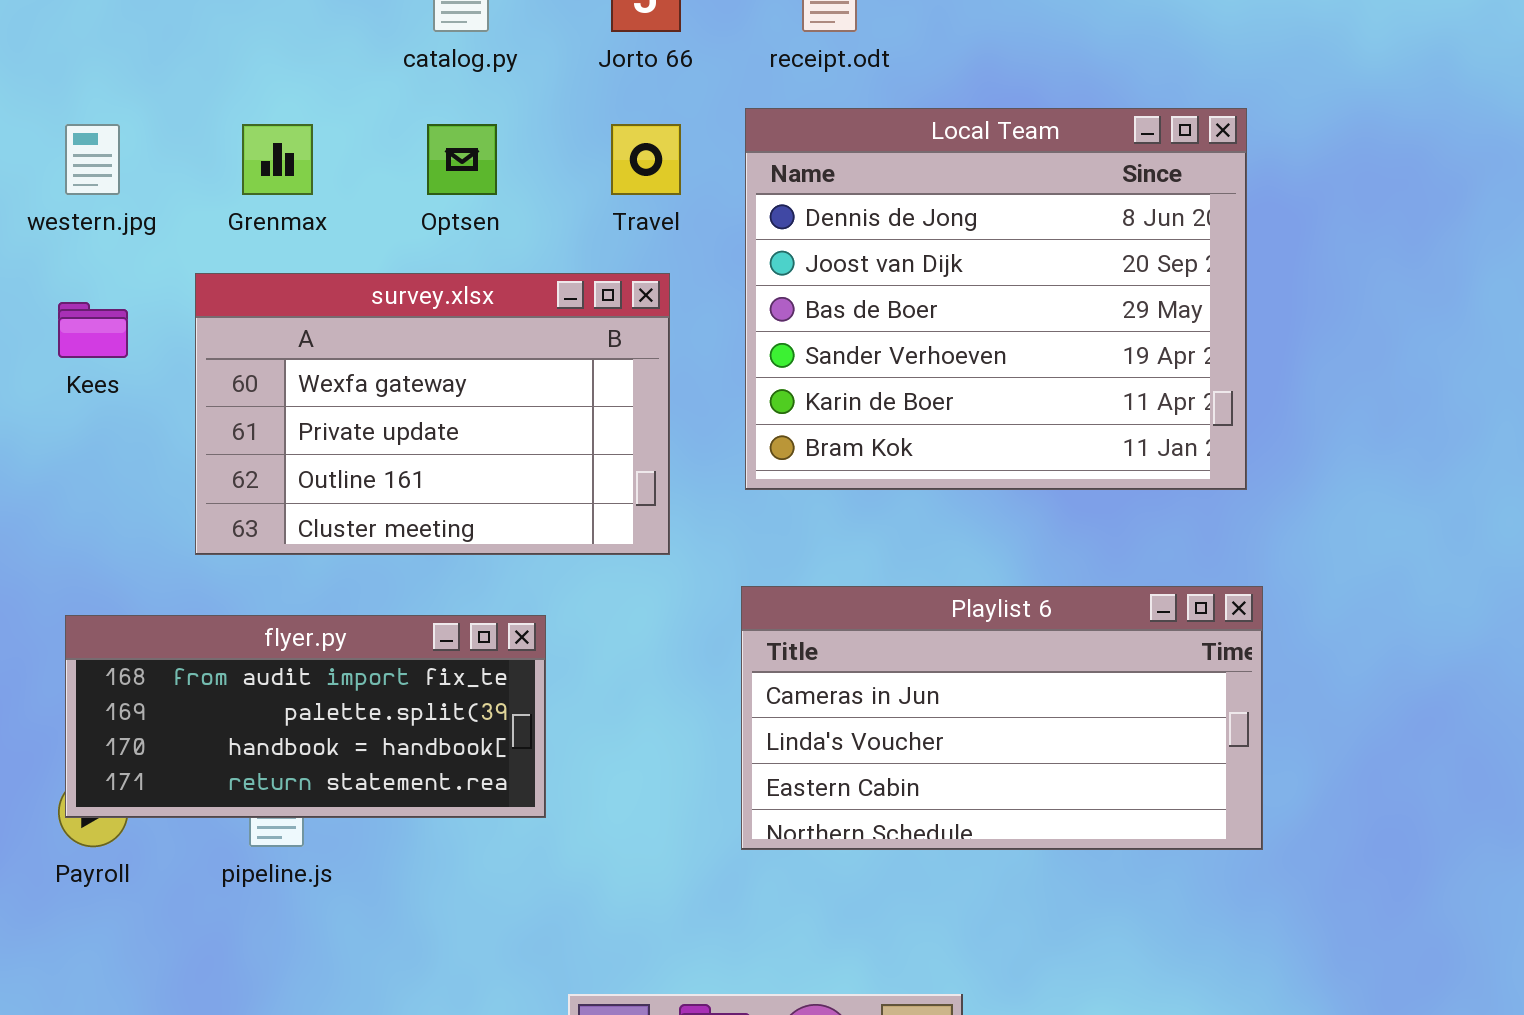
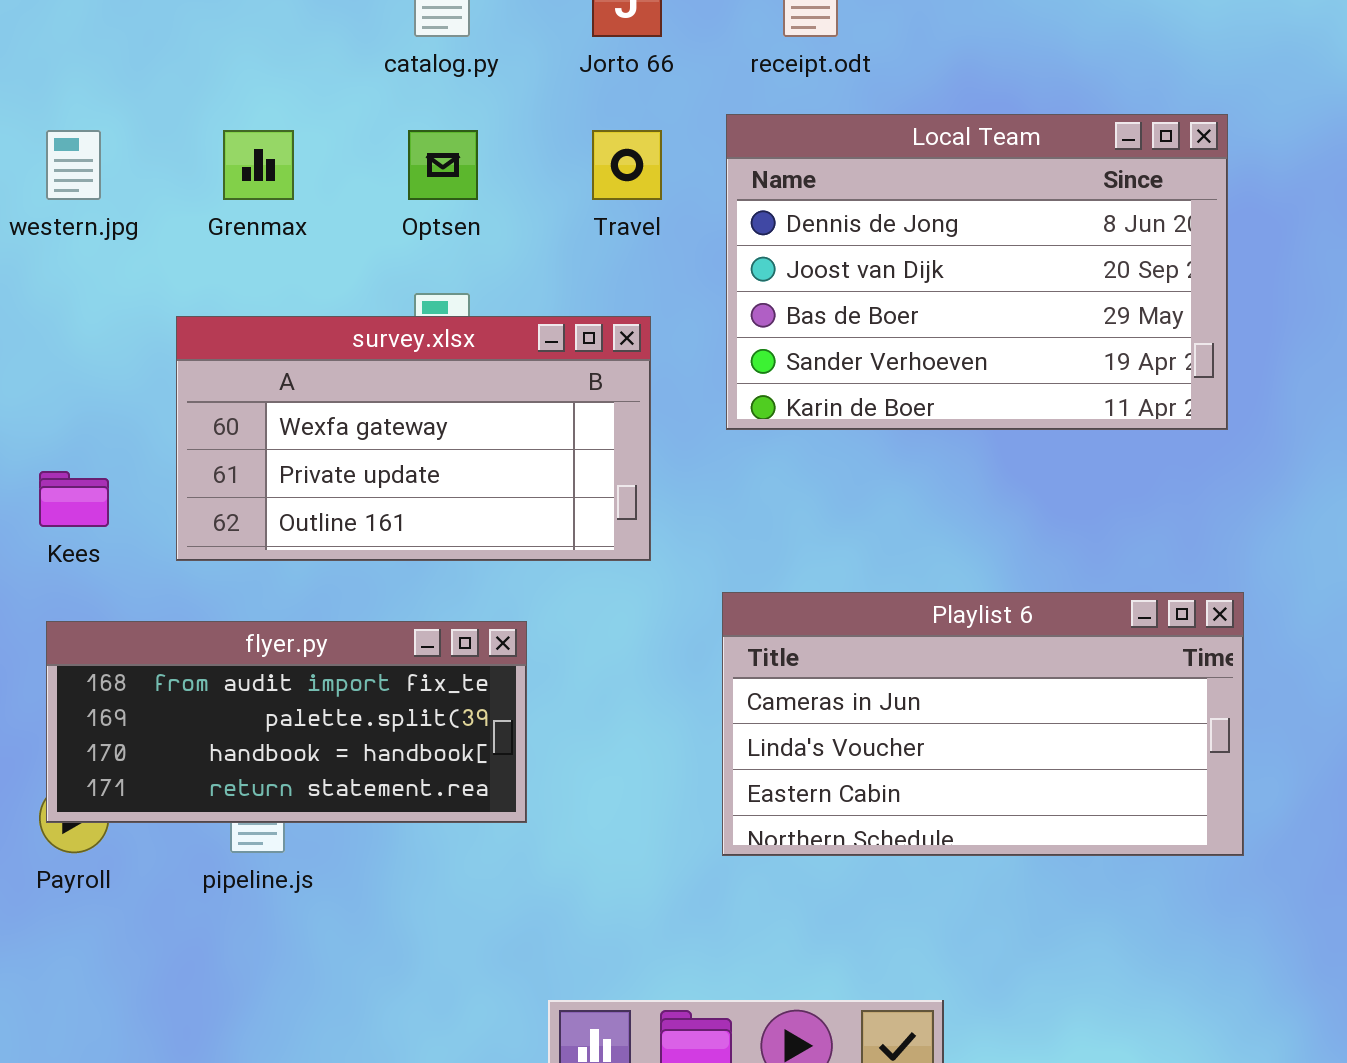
Local Team: [745,108,1247,490] -> [726,114,1228,430], resized
survey.xlsx: [195,273,670,555] -> [176,316,651,561], resized
Kees: [58,302,128,358] -> [39,471,109,527], moved

